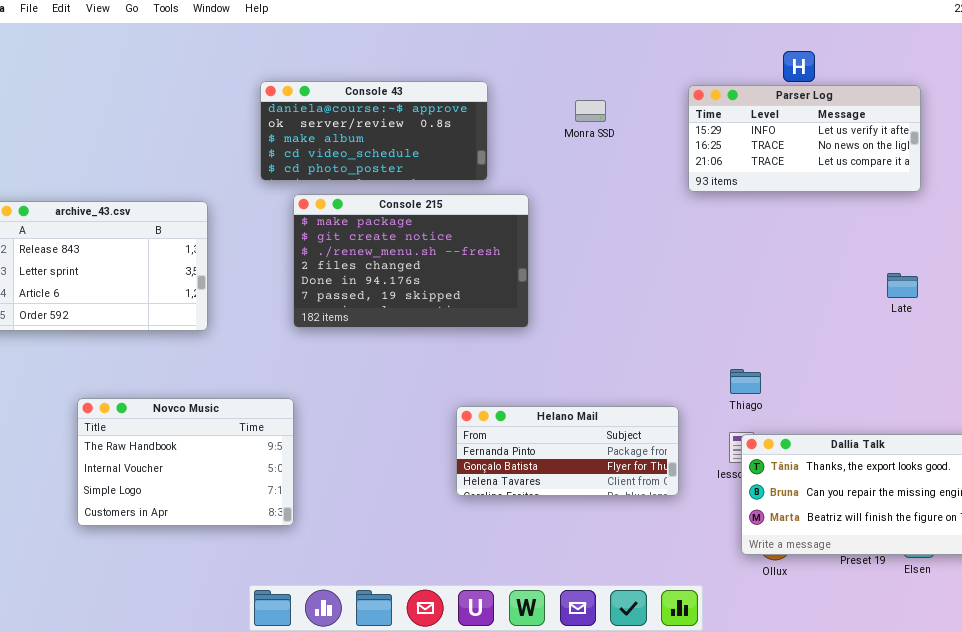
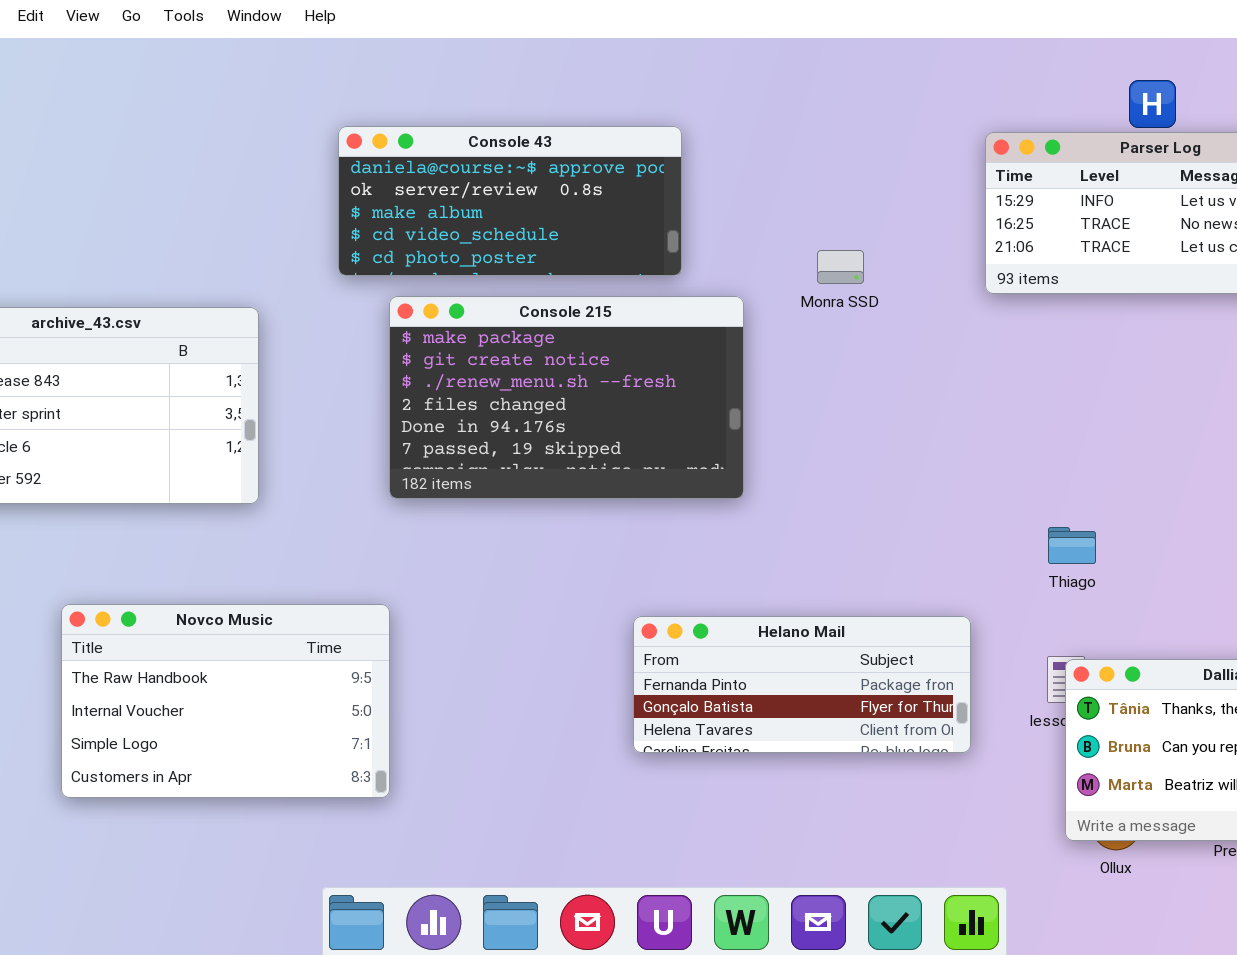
Monra SSD: [575,100,606,122] -> [817,250,864,284], moved
Thiago: [730,369,761,394] -> [1048,527,1096,564], moved

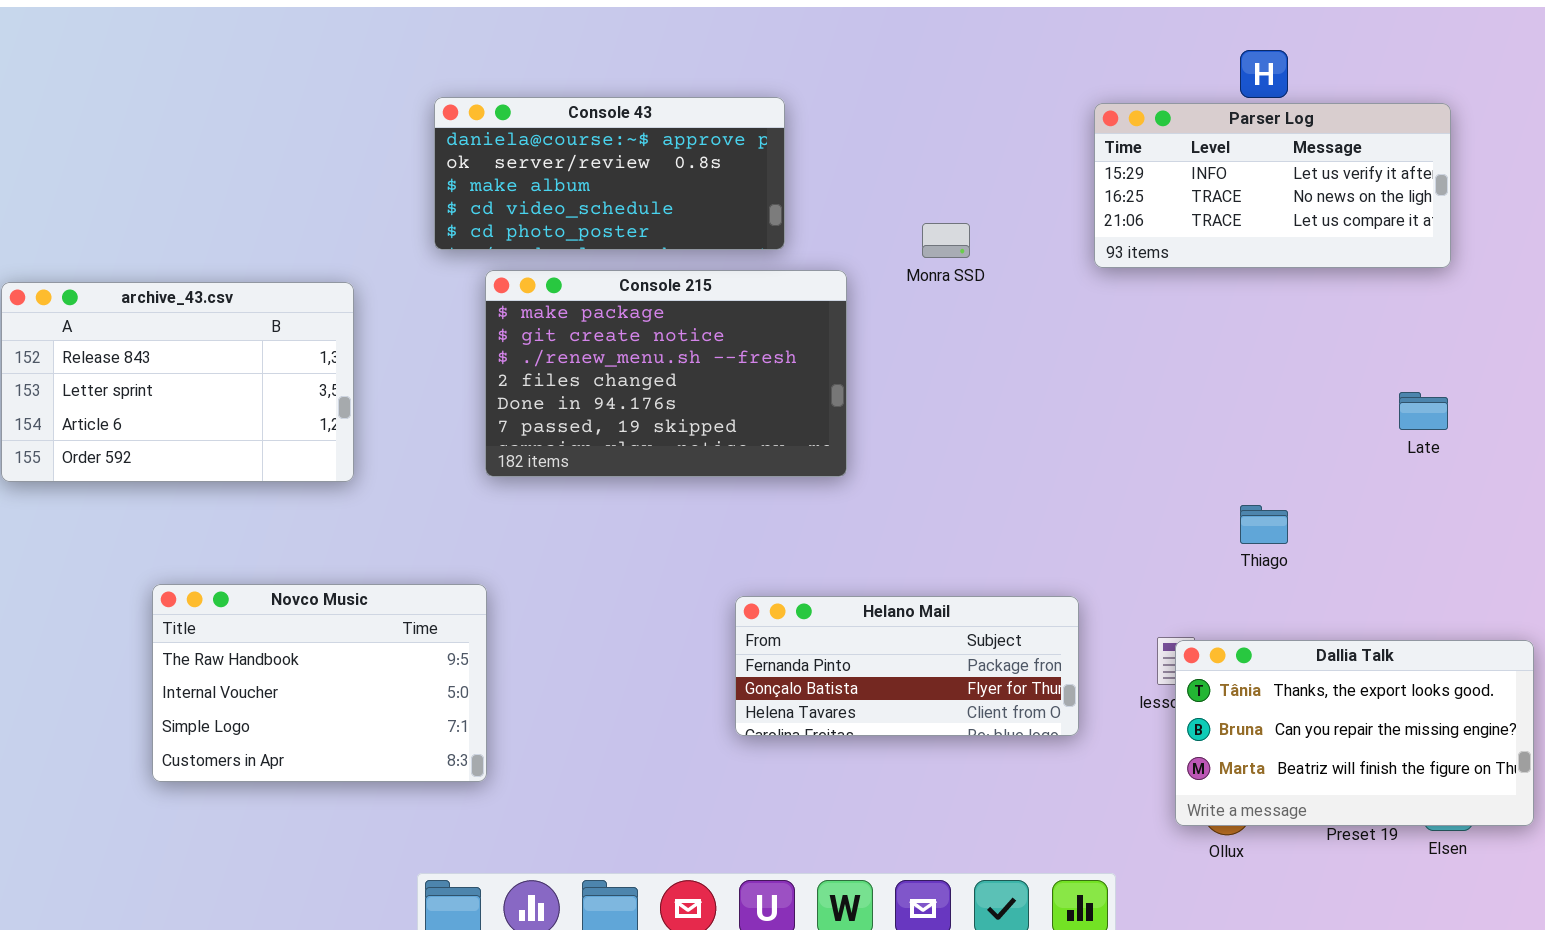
Thiago: [1048,527,1096,564] -> [1240,505,1288,544], moved

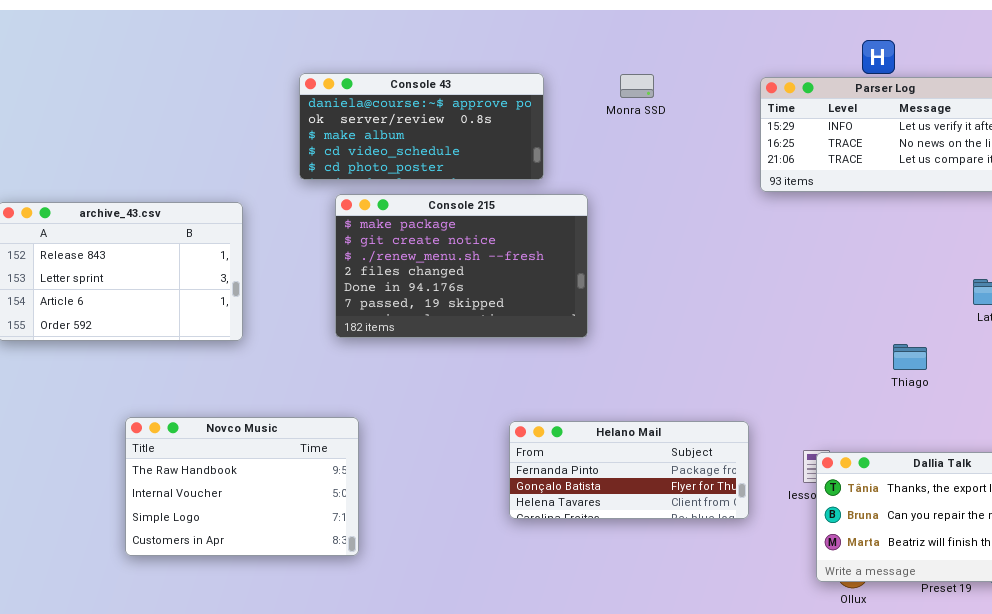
Monra SSD: [922,223,970,258] -> [620,74,654,98], moved
Thiago: [1240,505,1288,544] -> [893,344,927,370], moved
Novco Music: [152,584,487,782] -> [125,417,359,556], moved

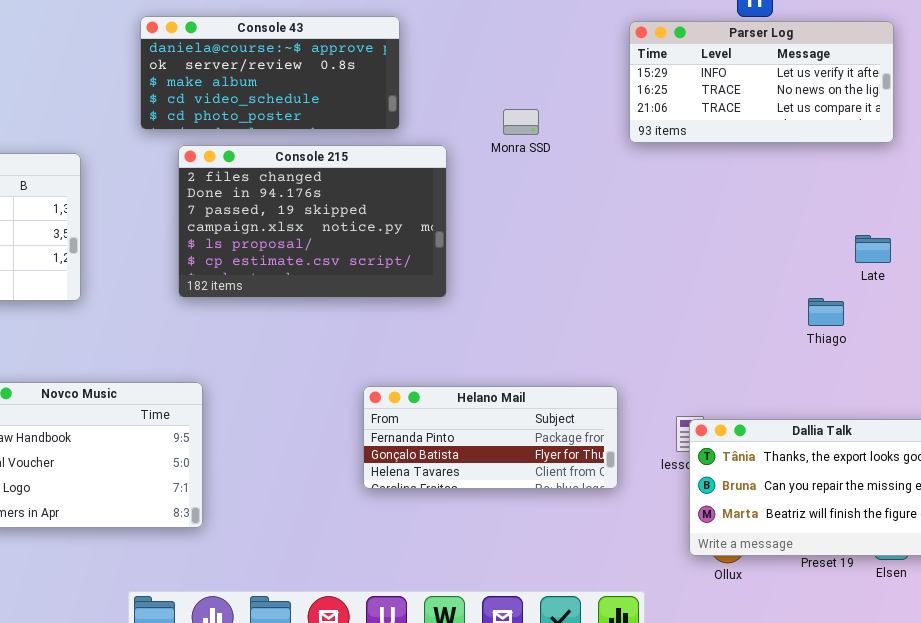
Monra SSD: [620,74,654,98] -> [503,109,539,135], moved
Console 215: [335,194,588,338] -> [178,145,447,298], scrolled down 3 rows
Thiago: [893,344,927,370] -> [808,298,844,326], moved

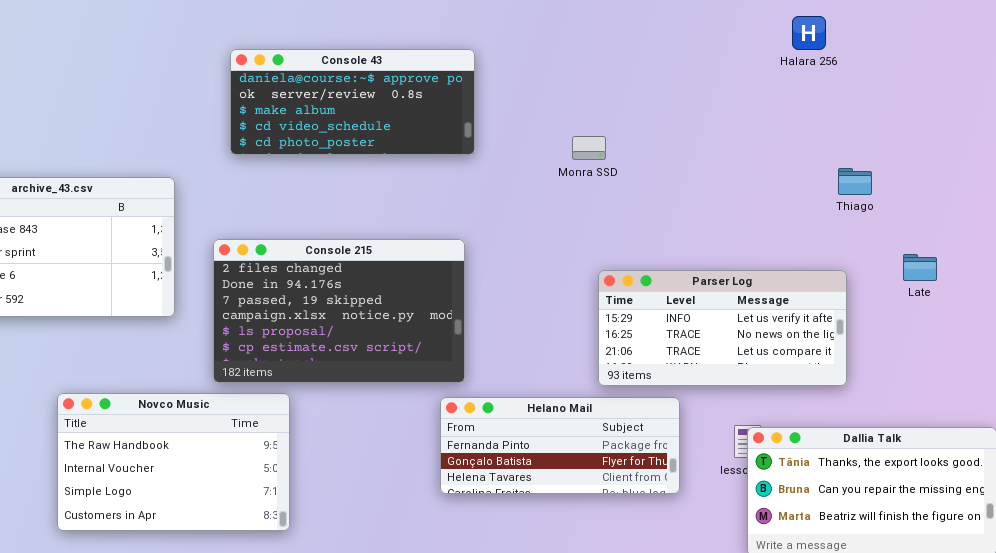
Parser Log: [629,21,894,143] -> [598,270,847,386], moved
Console 215: [178,145,447,298] -> [213,239,465,383], moved
Thiago: [808,298,844,326] -> [838,168,872,195], moved

